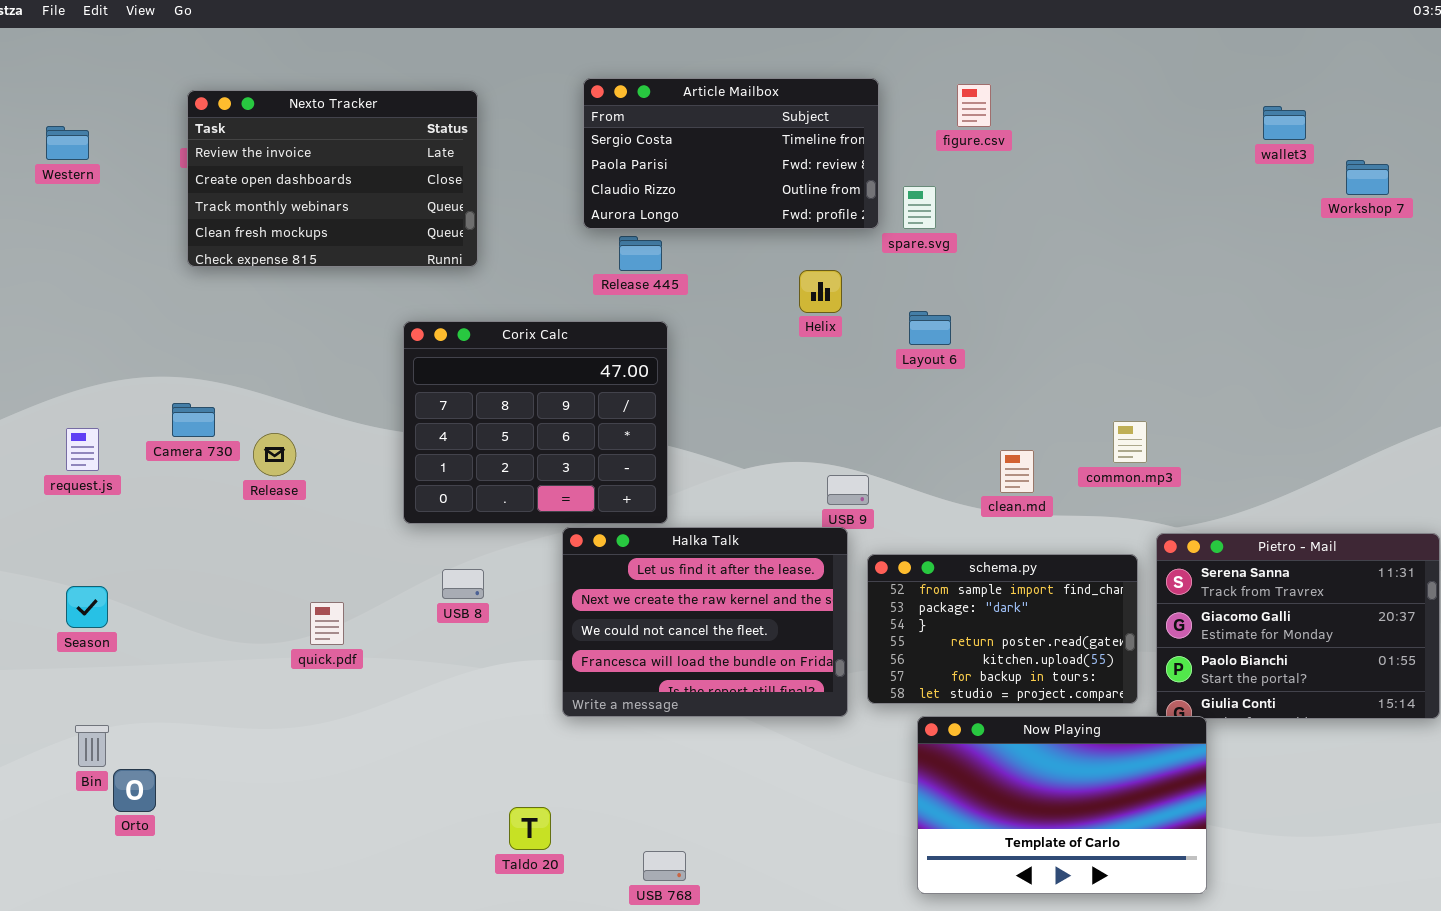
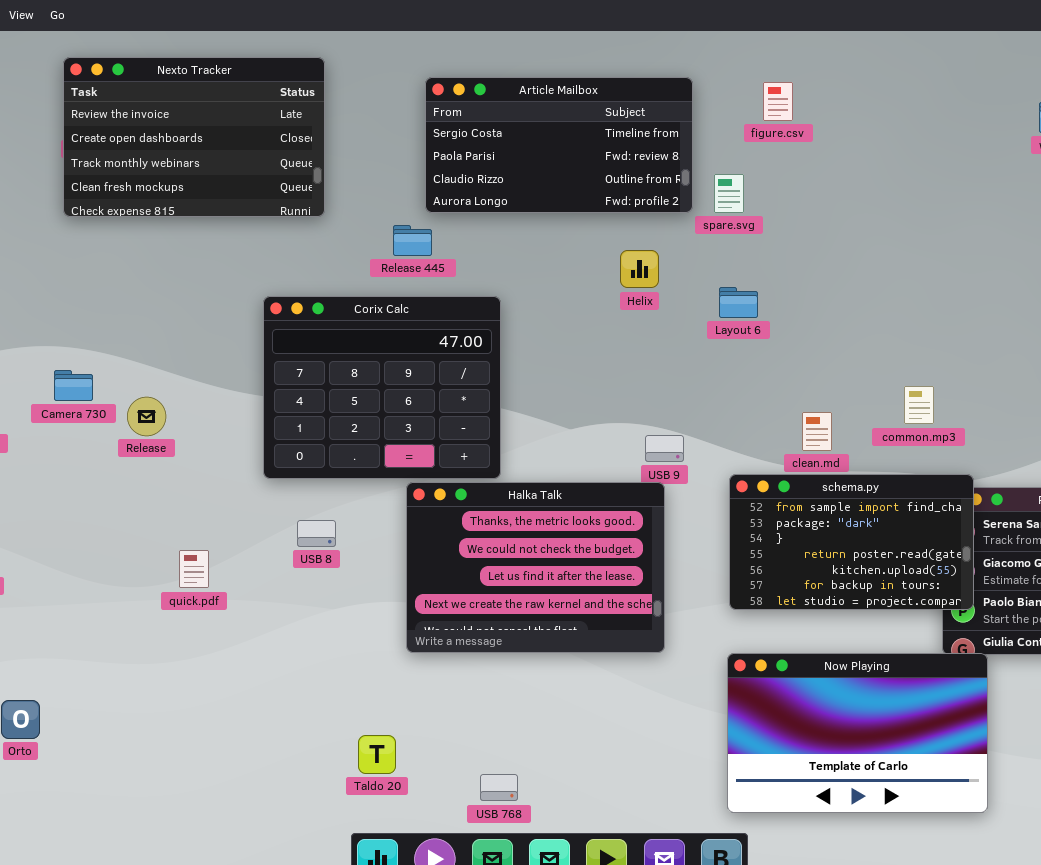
Nexto Tracker: [187,90,478,267] -> [63,57,325,217], moved
Release 445: [619,236,662,271] -> [393,225,432,256], moved
Halka Talk: [562,527,848,717] -> [406,482,665,653], scrolled up 2 rows
schema.py: [867,554,1138,704] -> [729,474,974,610], moved

